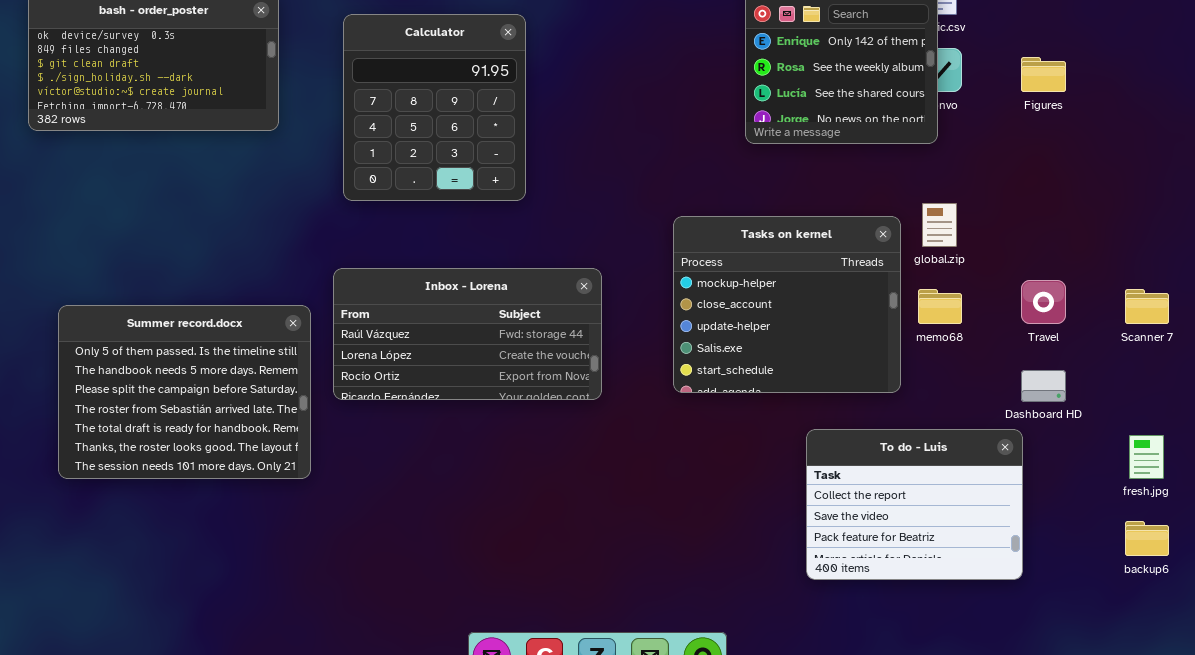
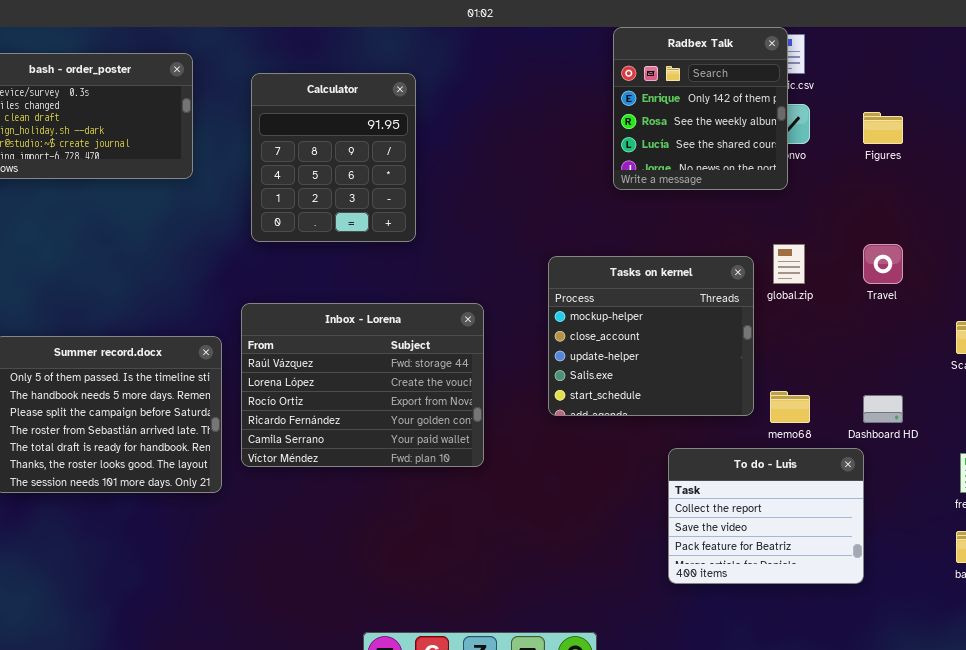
Inbox - Lorena: [333,268,602,400] -> [241,303,484,467], resized
Travel: [1021,280,1066,324] -> [863,244,903,284], moved
memo68: [918,289,962,324] -> [770,391,810,423], moved

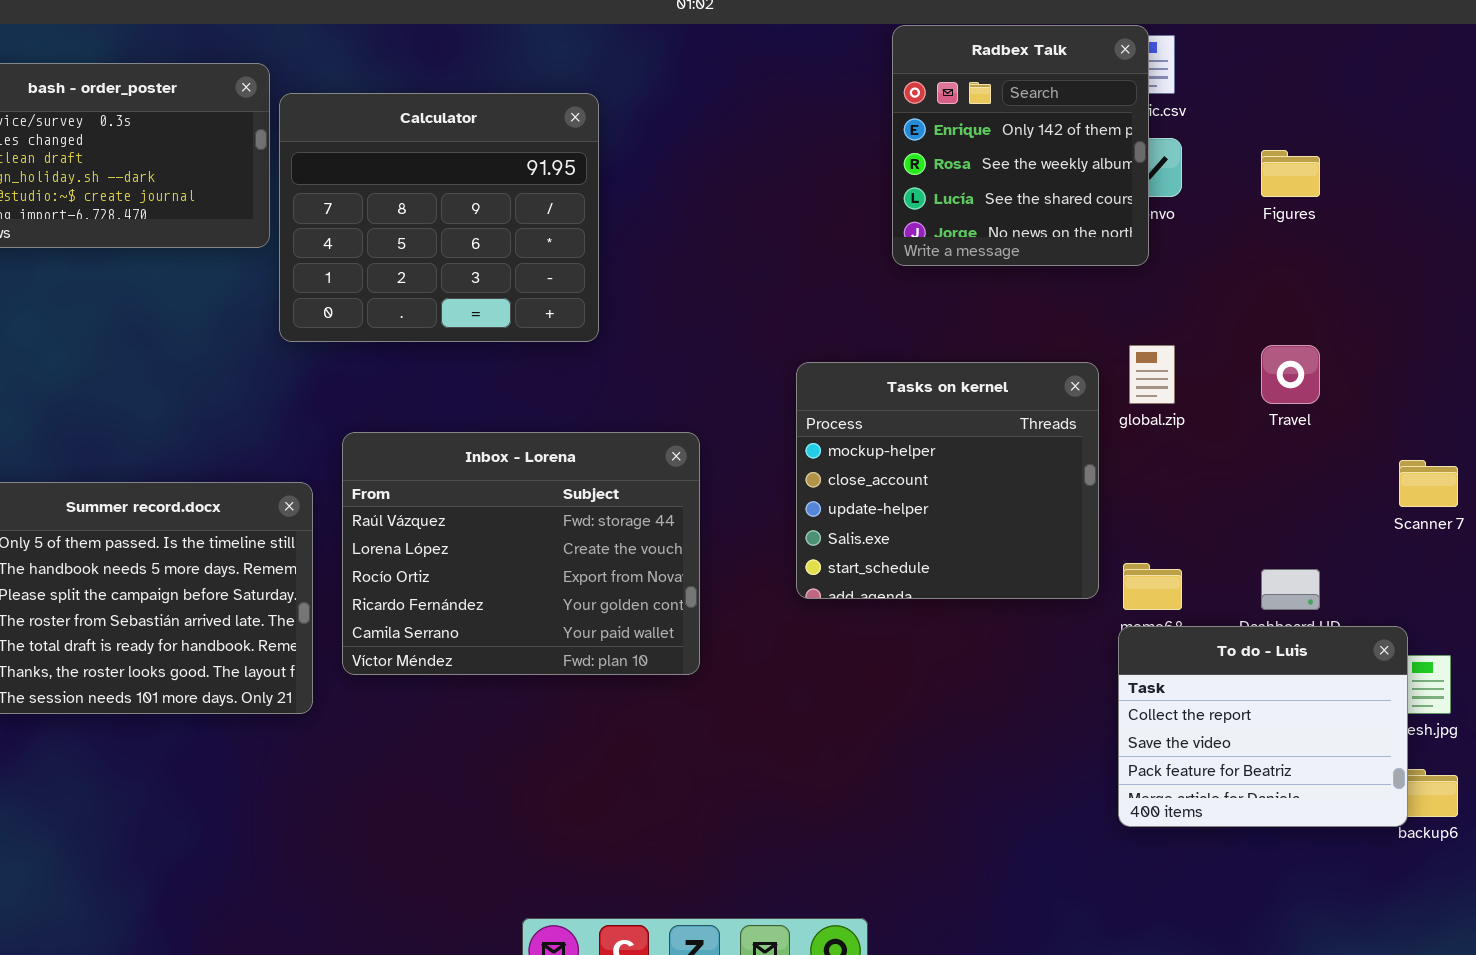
Calculator: [251,73,416,242] -> [279,93,599,342], resized
To do - Luis: [668,448,864,584] -> [1118,626,1408,827], moved

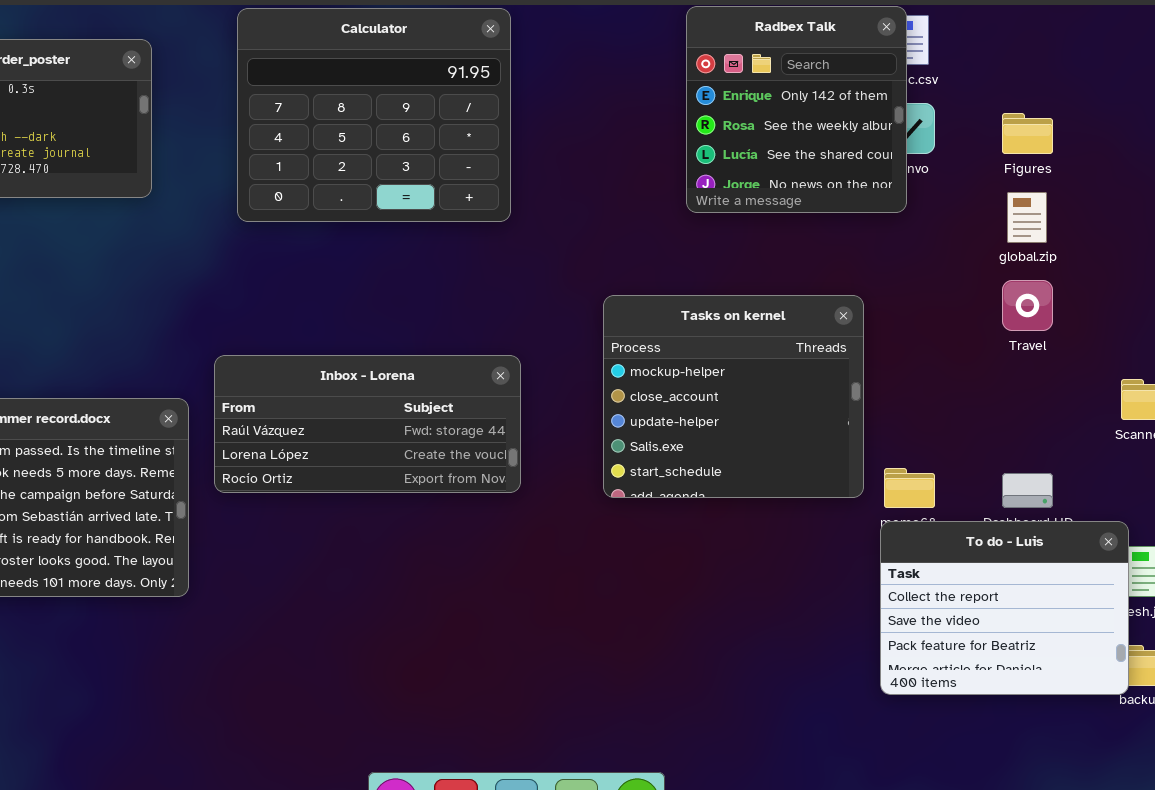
Calculator: [279,93,599,342] -> [237,8,511,222], moved
global.zip: [1129,345,1175,404] -> [1007,192,1047,243], moved
Inbox - Lorena: [342,432,700,675] -> [214,355,521,493], resized

